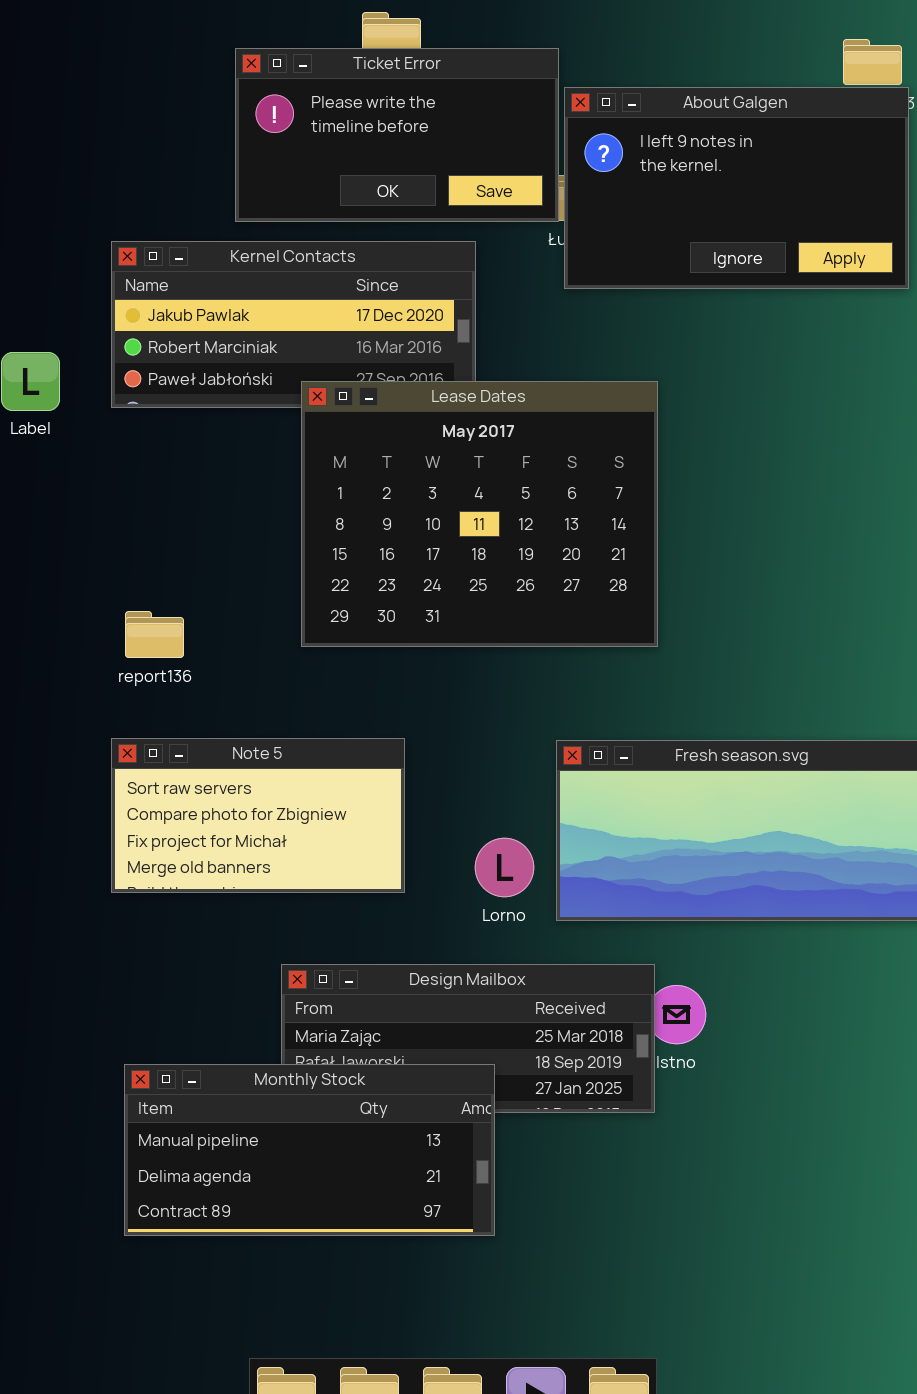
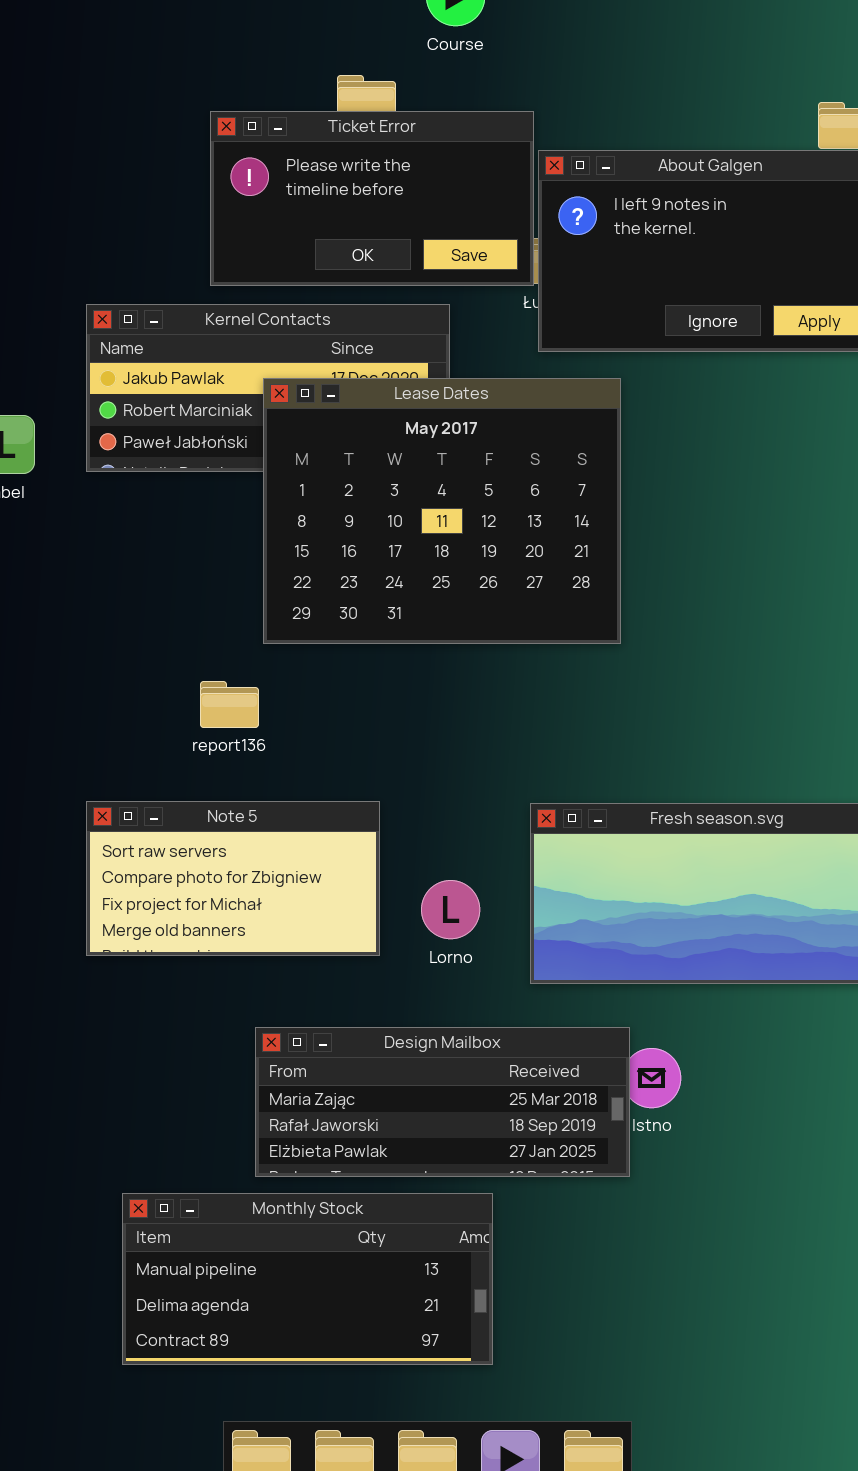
Lease Dates: [301,381,658,647] -> [263,378,621,644], moved
report136: [125,611,184,658] -> [200,681,259,728], moved
Lorno: [475,838,534,897] -> [421,880,480,939], moved
Monthly Stock: [124,1064,495,1236] -> [122,1193,493,1365], moved

